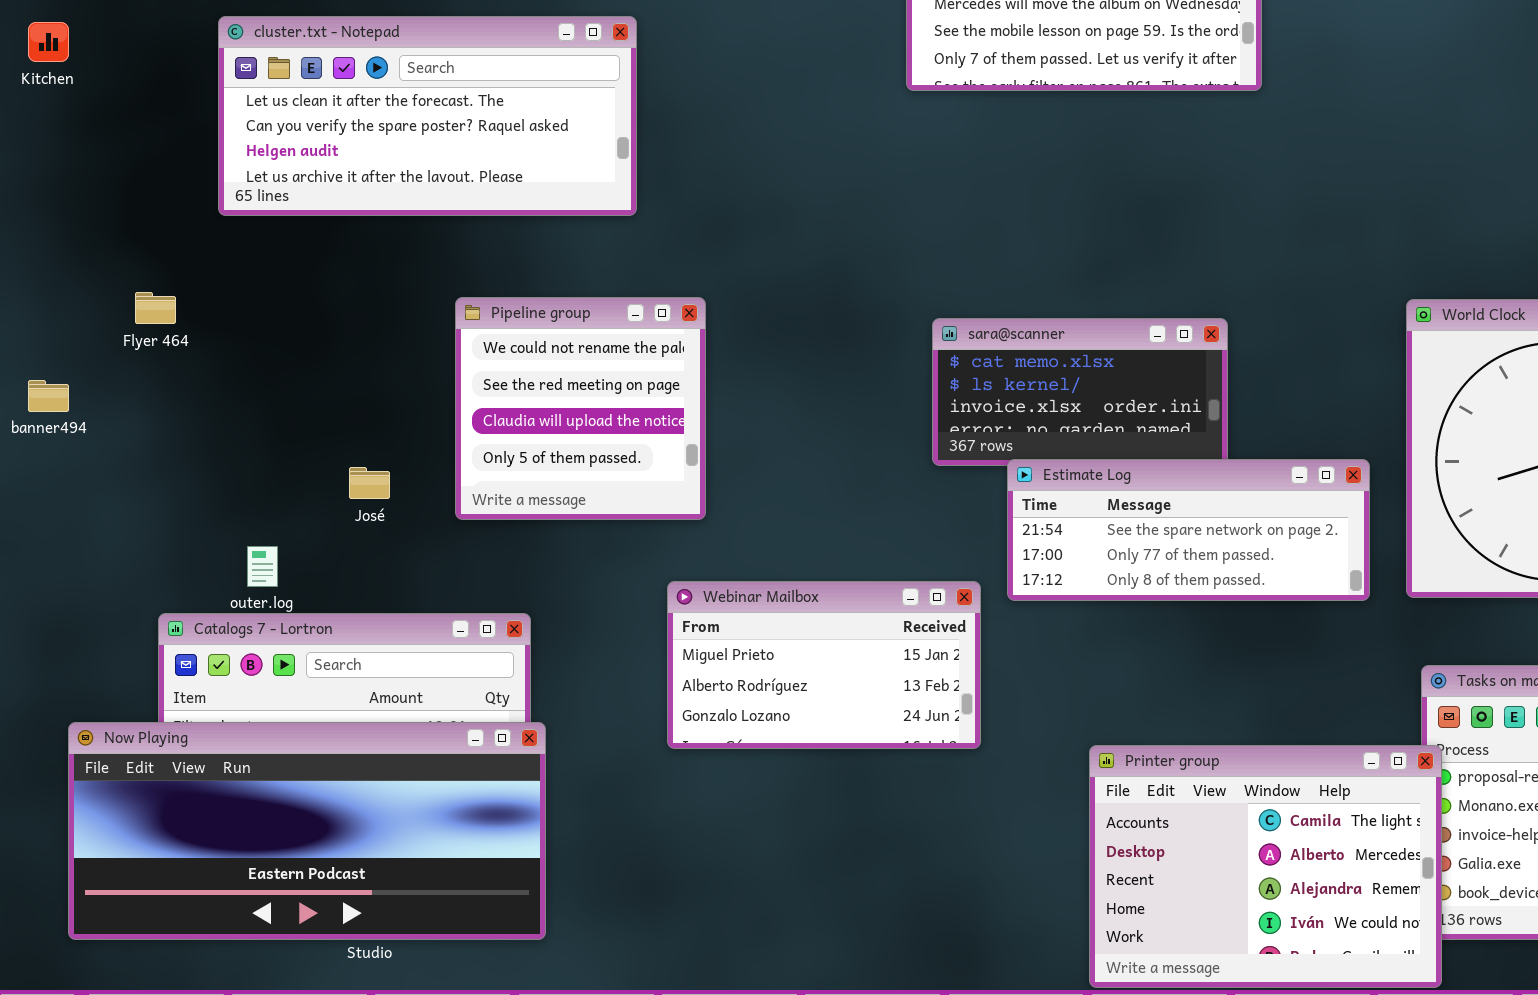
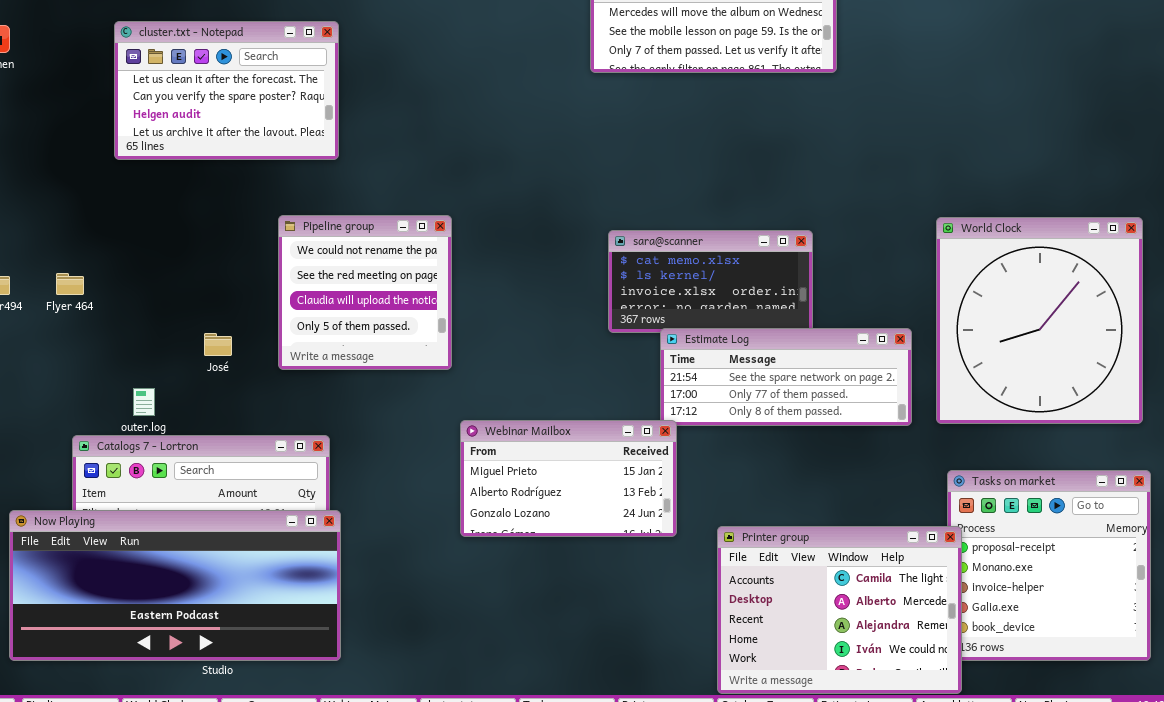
cluster.txt - Notepad: [218,16,637,216] -> [114,21,339,160], resized
Flyer 464: [135,292,176,324] -> [56,273,84,295], moved
Webinar Mailbox: [667,581,981,749] -> [460,420,677,537], moved

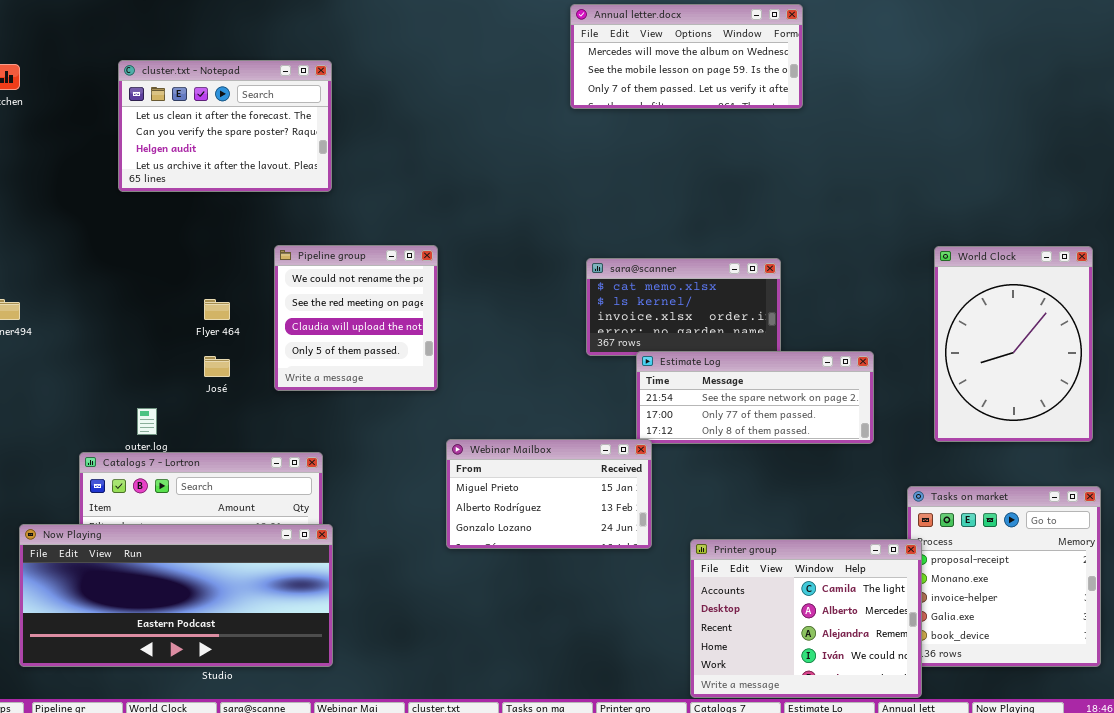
World Clock: [936,217,1143,424] -> [934,246,1093,442], resized
Flyer 464: [56,273,84,295] -> [204,299,230,320], moved

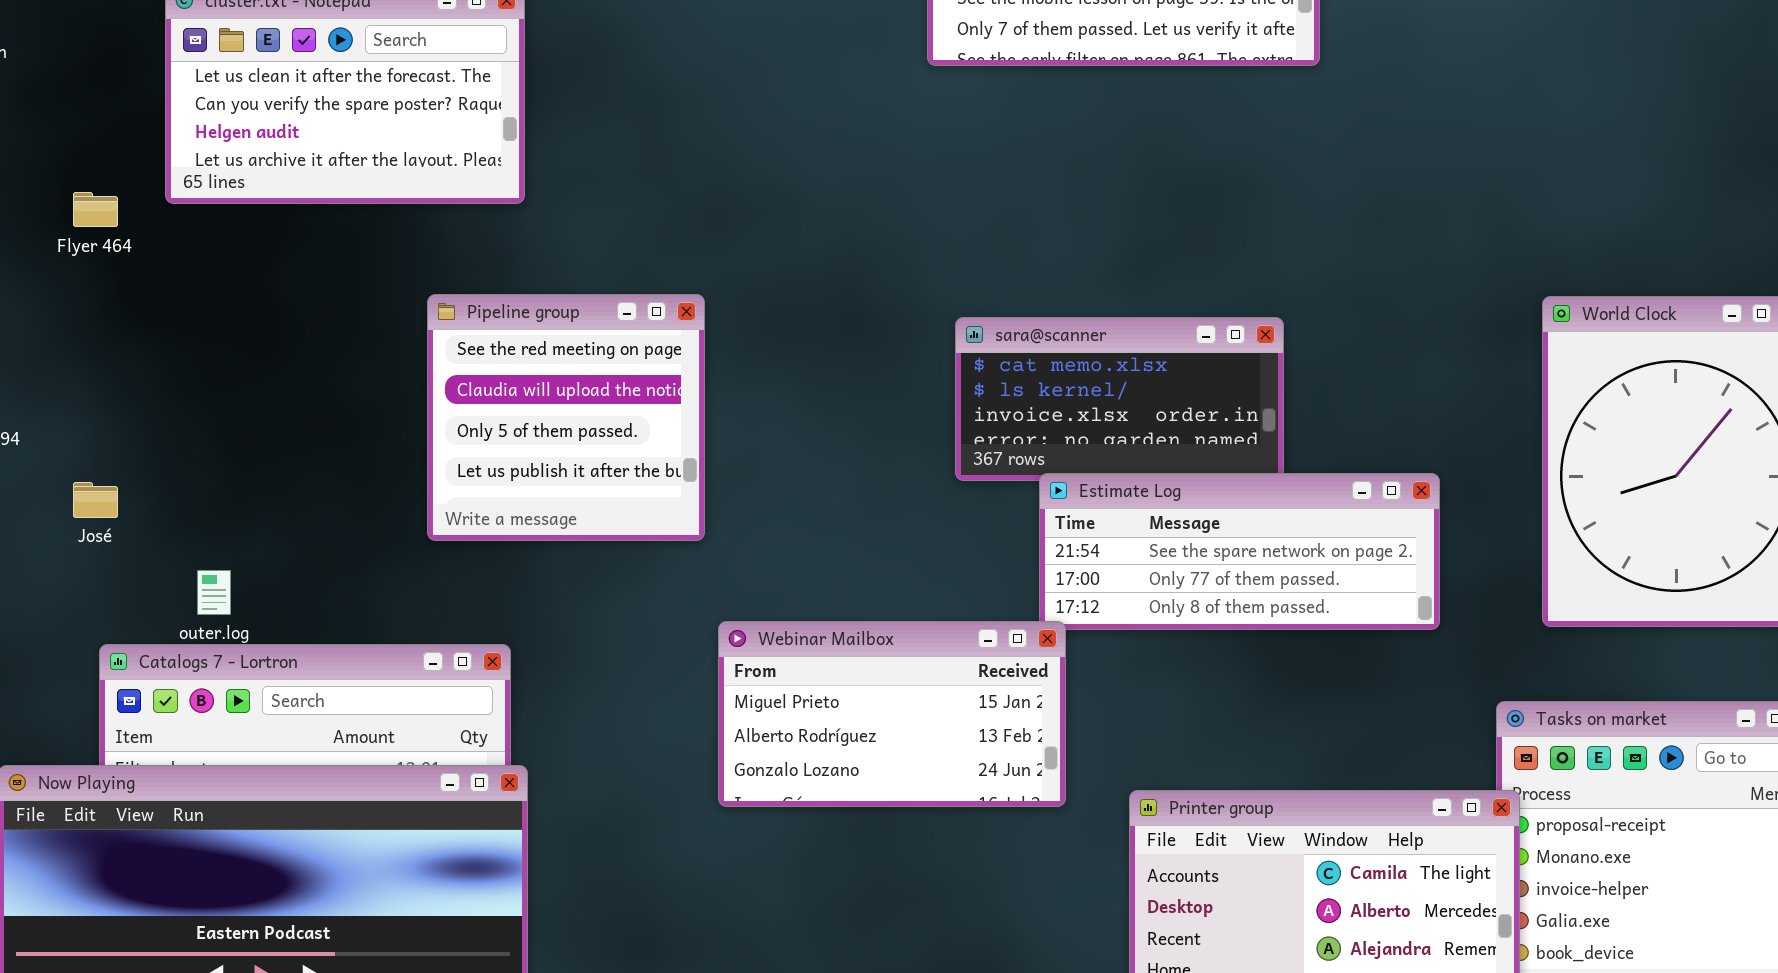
Pipeline group: [274,245,438,391] -> [427,294,705,541], scrolled down 1 row
Flyer 464: [204,299,230,320] -> [73,192,118,227], moved
José: [204,356,230,377] -> [73,482,118,518], moved

